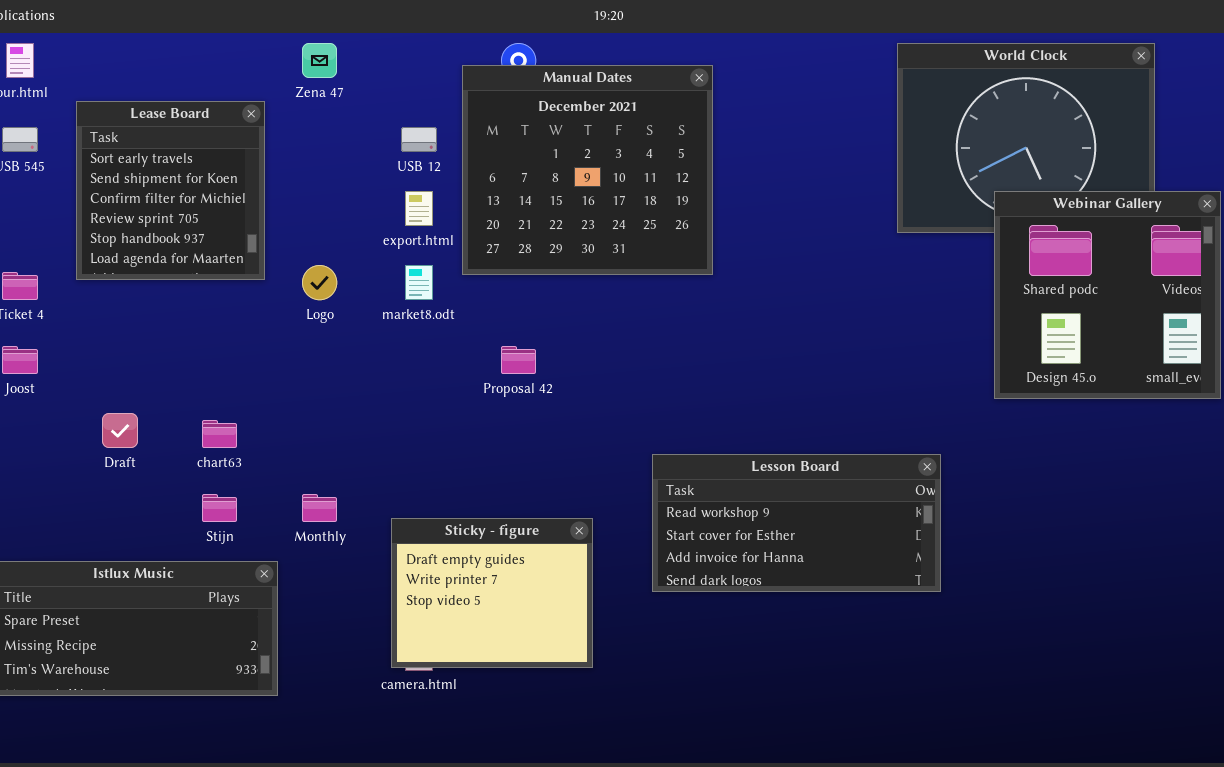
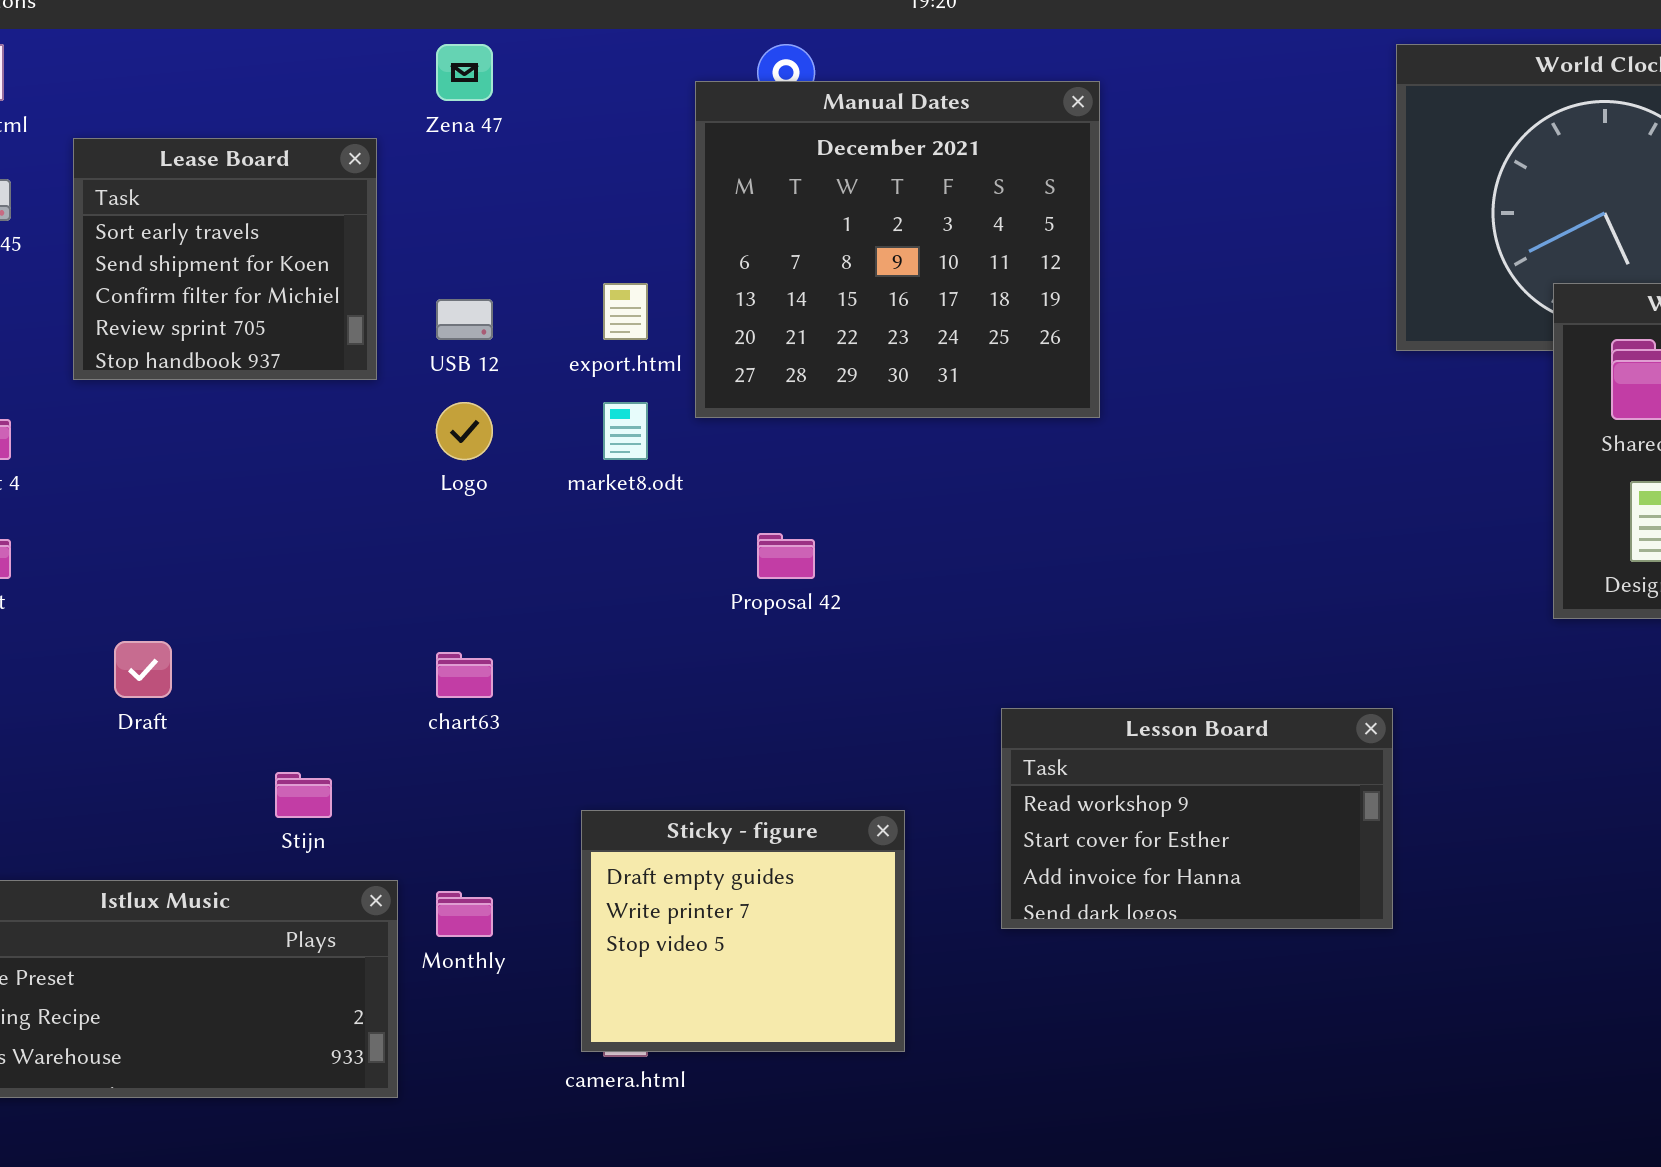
Lease Board: [76,101,265,280] -> [73,138,377,380], resized
USB 12: [401,127,437,152] -> [436,299,493,340], moved
chart63: [202,420,237,448] -> [436,652,493,698], moved
Lesson Board: [652,454,941,592] -> [1001,708,1393,929], resized
Monthly: [302,494,337,522] -> [436,891,493,937], moved

